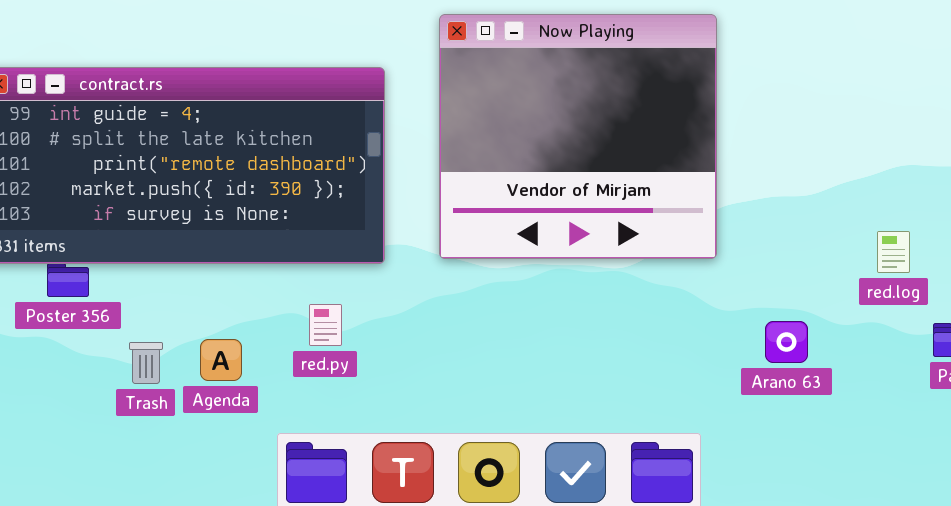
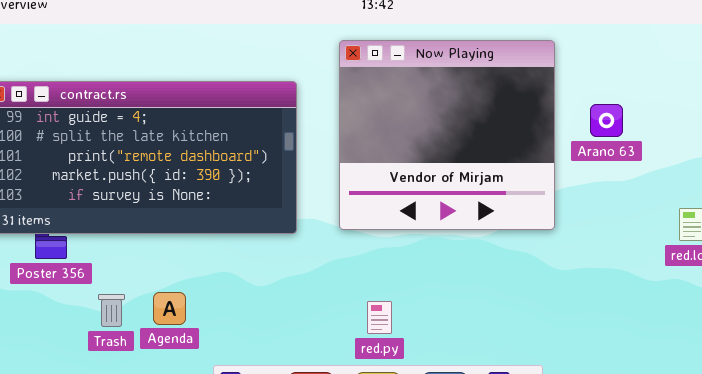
red.py: [309,304,342,346] -> [367,301,392,334], moved
Arano 63: [765,321,808,363] -> [590,104,623,137], moved

